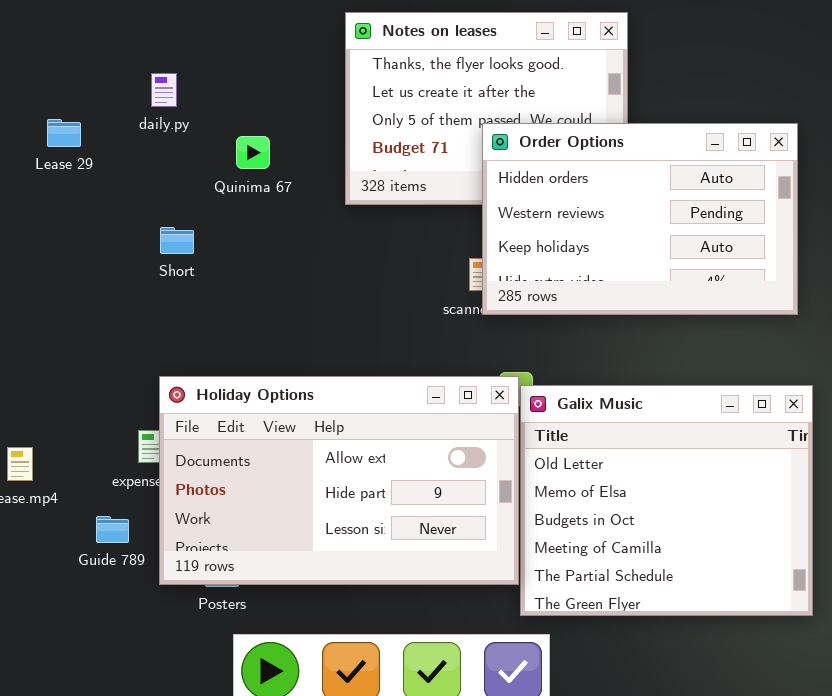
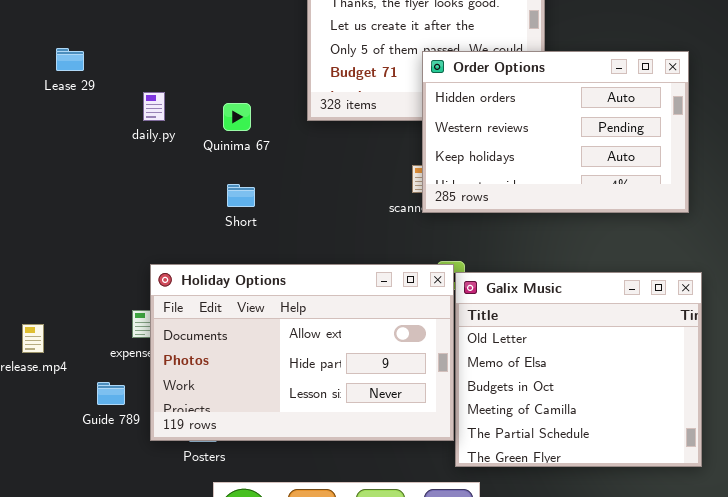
daily.py: [151,73,177,107] -> [143,92,165,121], moved
Quinima 67: [236,136,270,169] -> [223,103,251,131], moved
Short: [160,227,194,254] -> [227,184,255,207], moved

